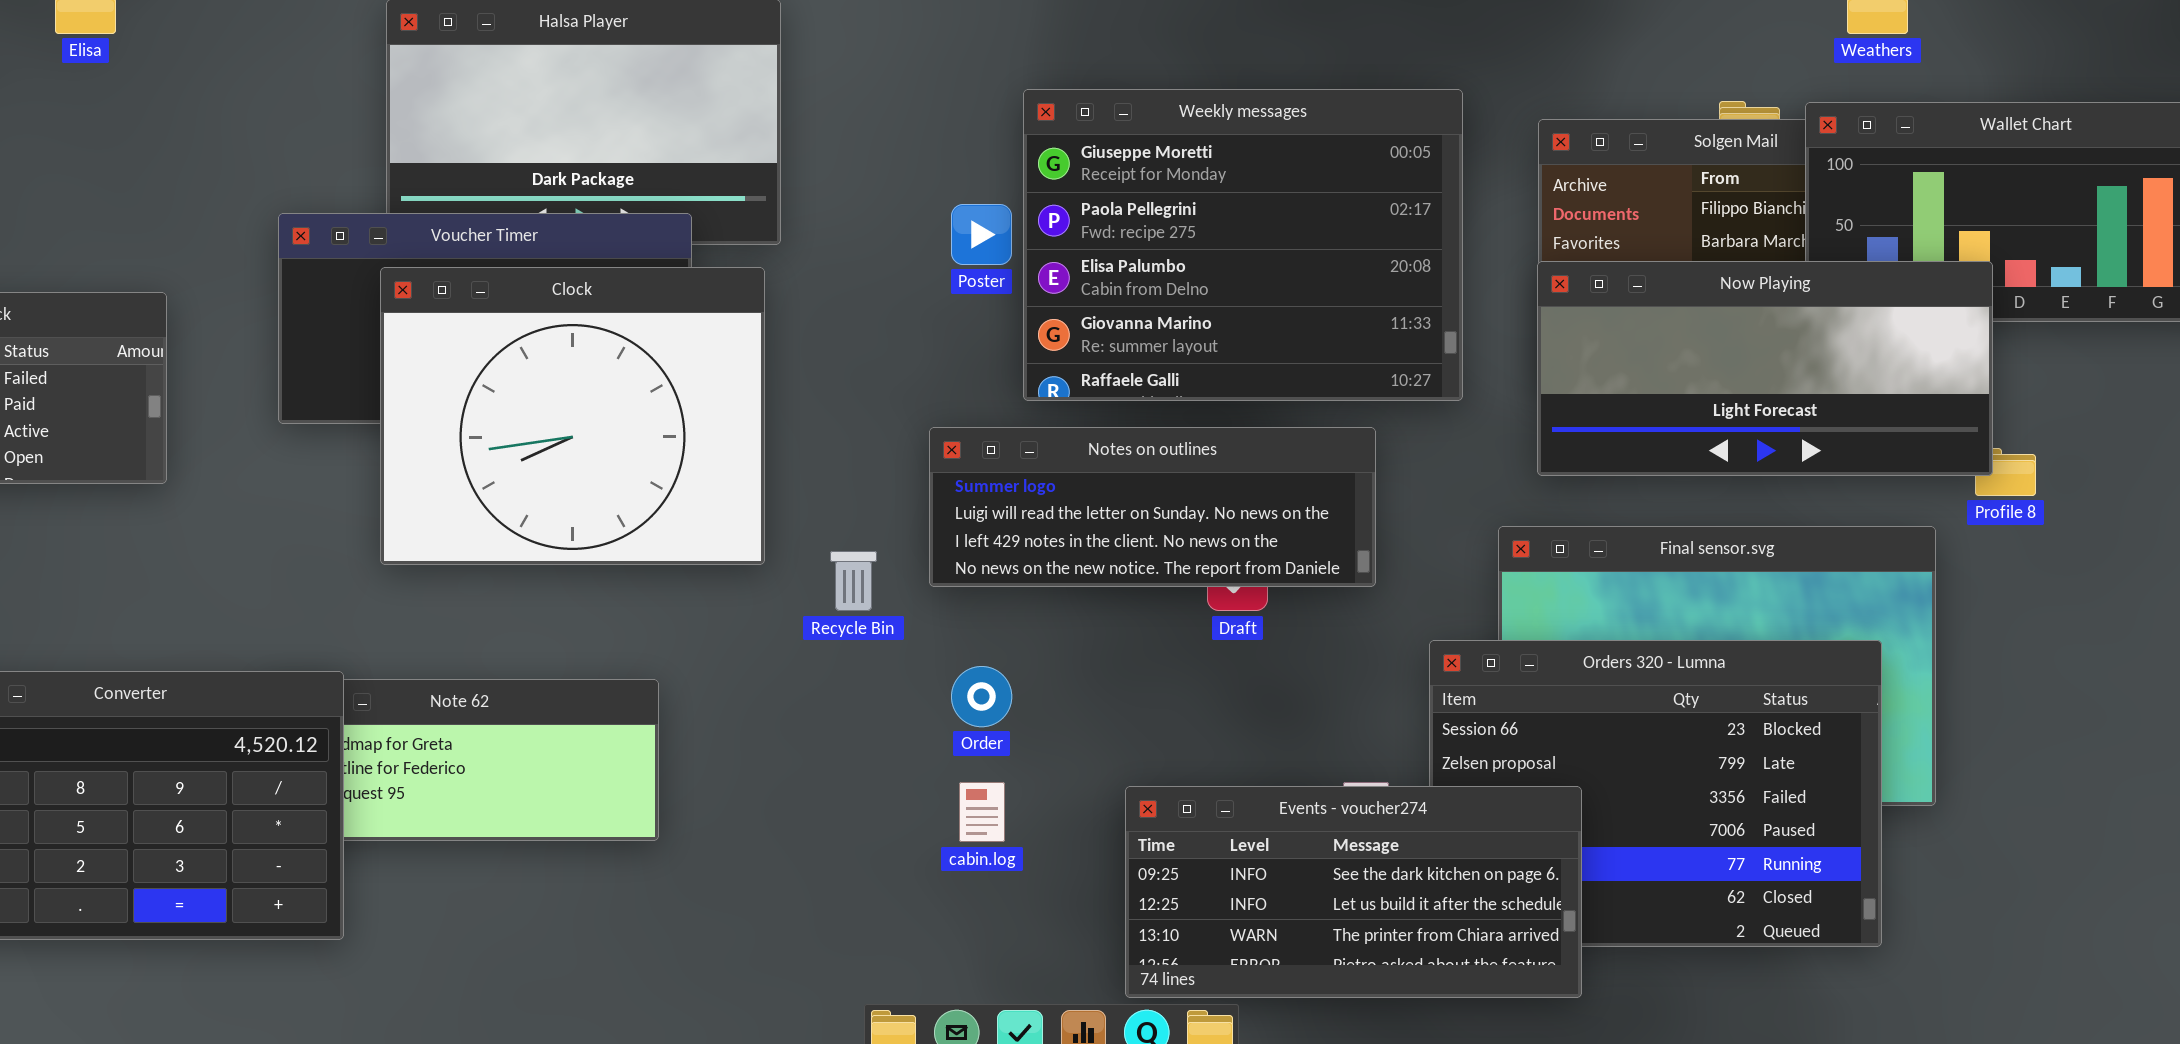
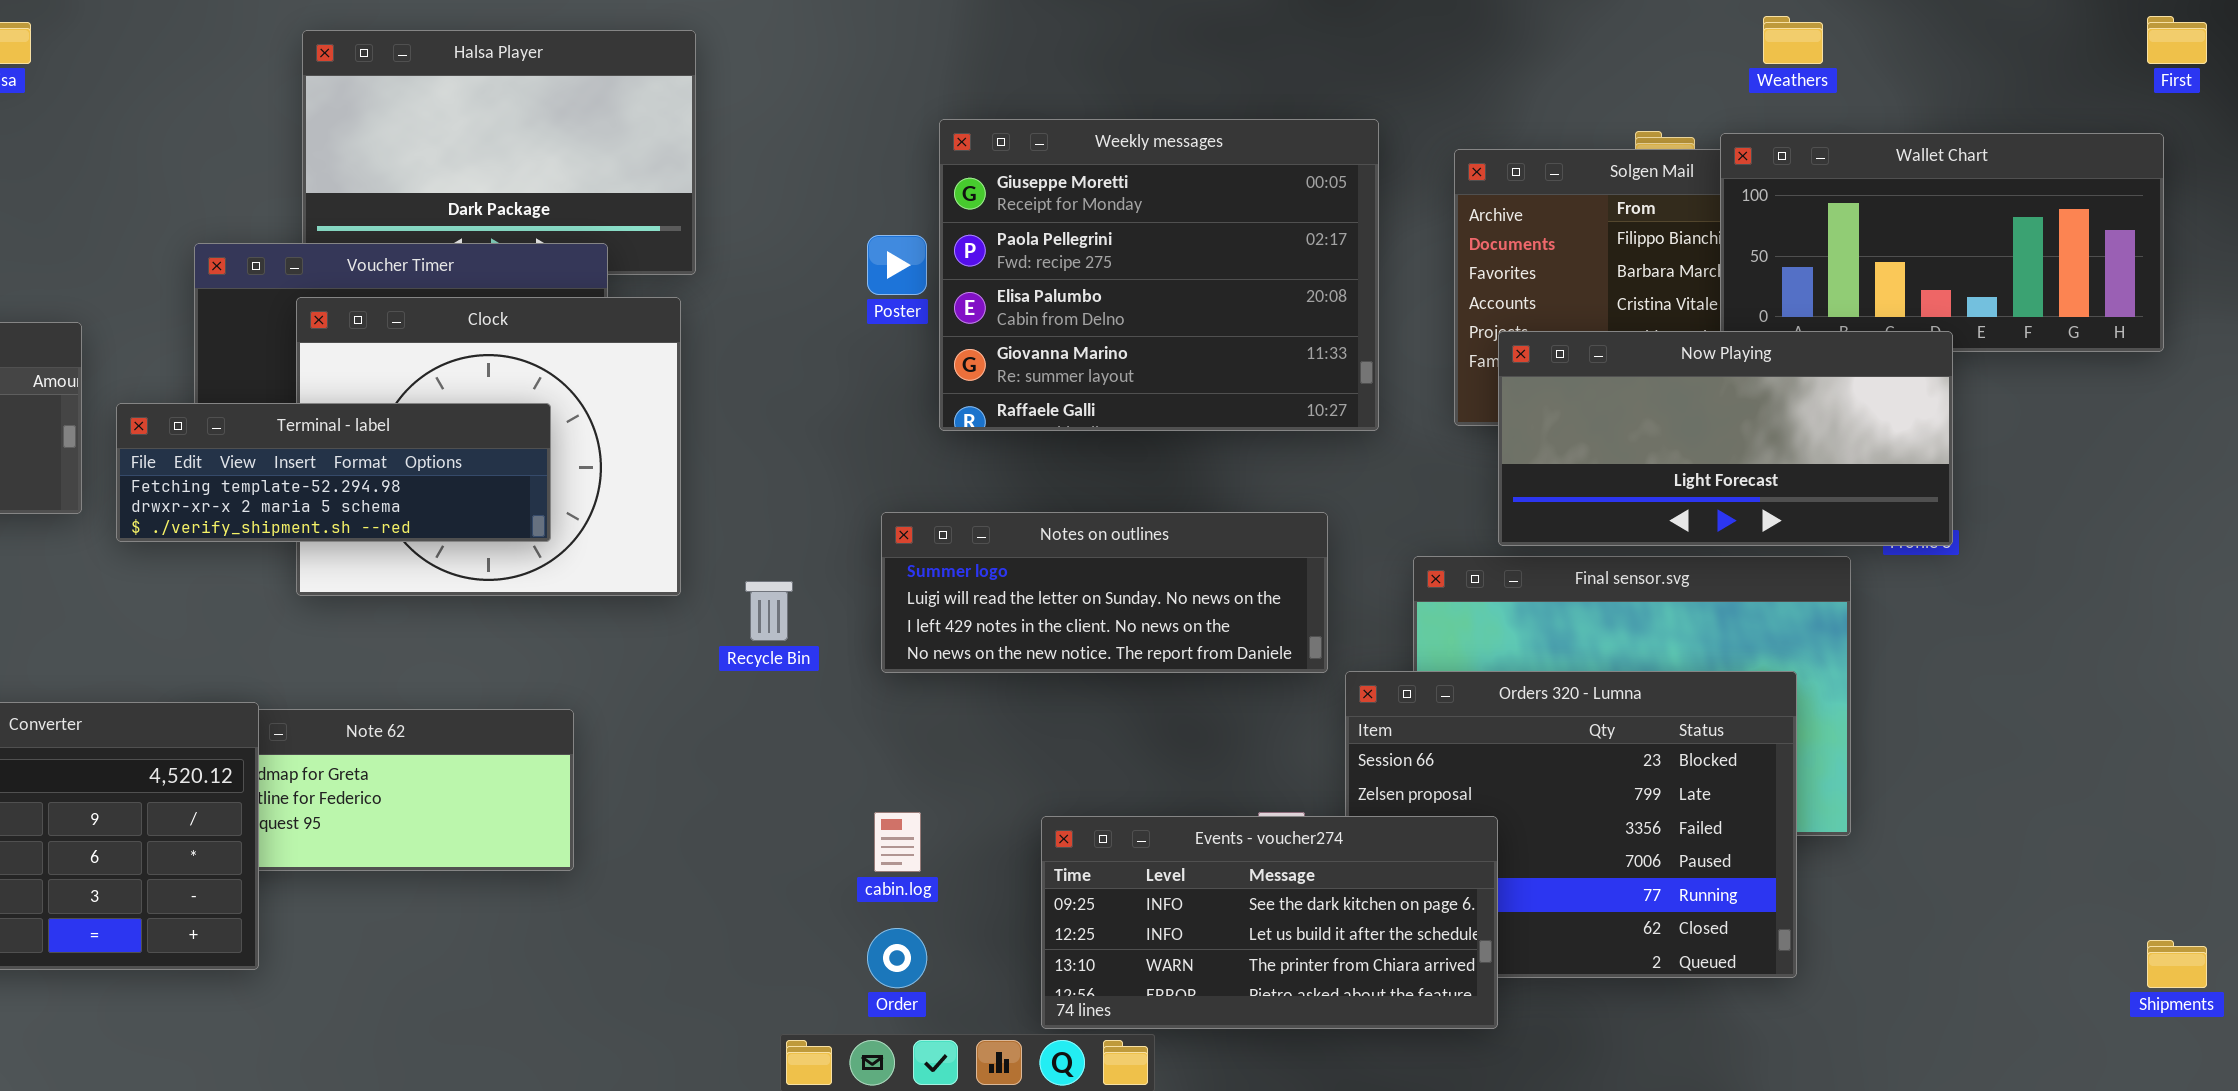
Now Playing: [1537,261,1993,476] -> [1498,331,1953,546], moved
Terminal - label: none -> [116,403,551,542], opened
Notes on outlines: [929,427,1376,587] -> [881,512,1328,673], moved
Order: [951,666,1012,727] -> [867,928,927,988], moved

